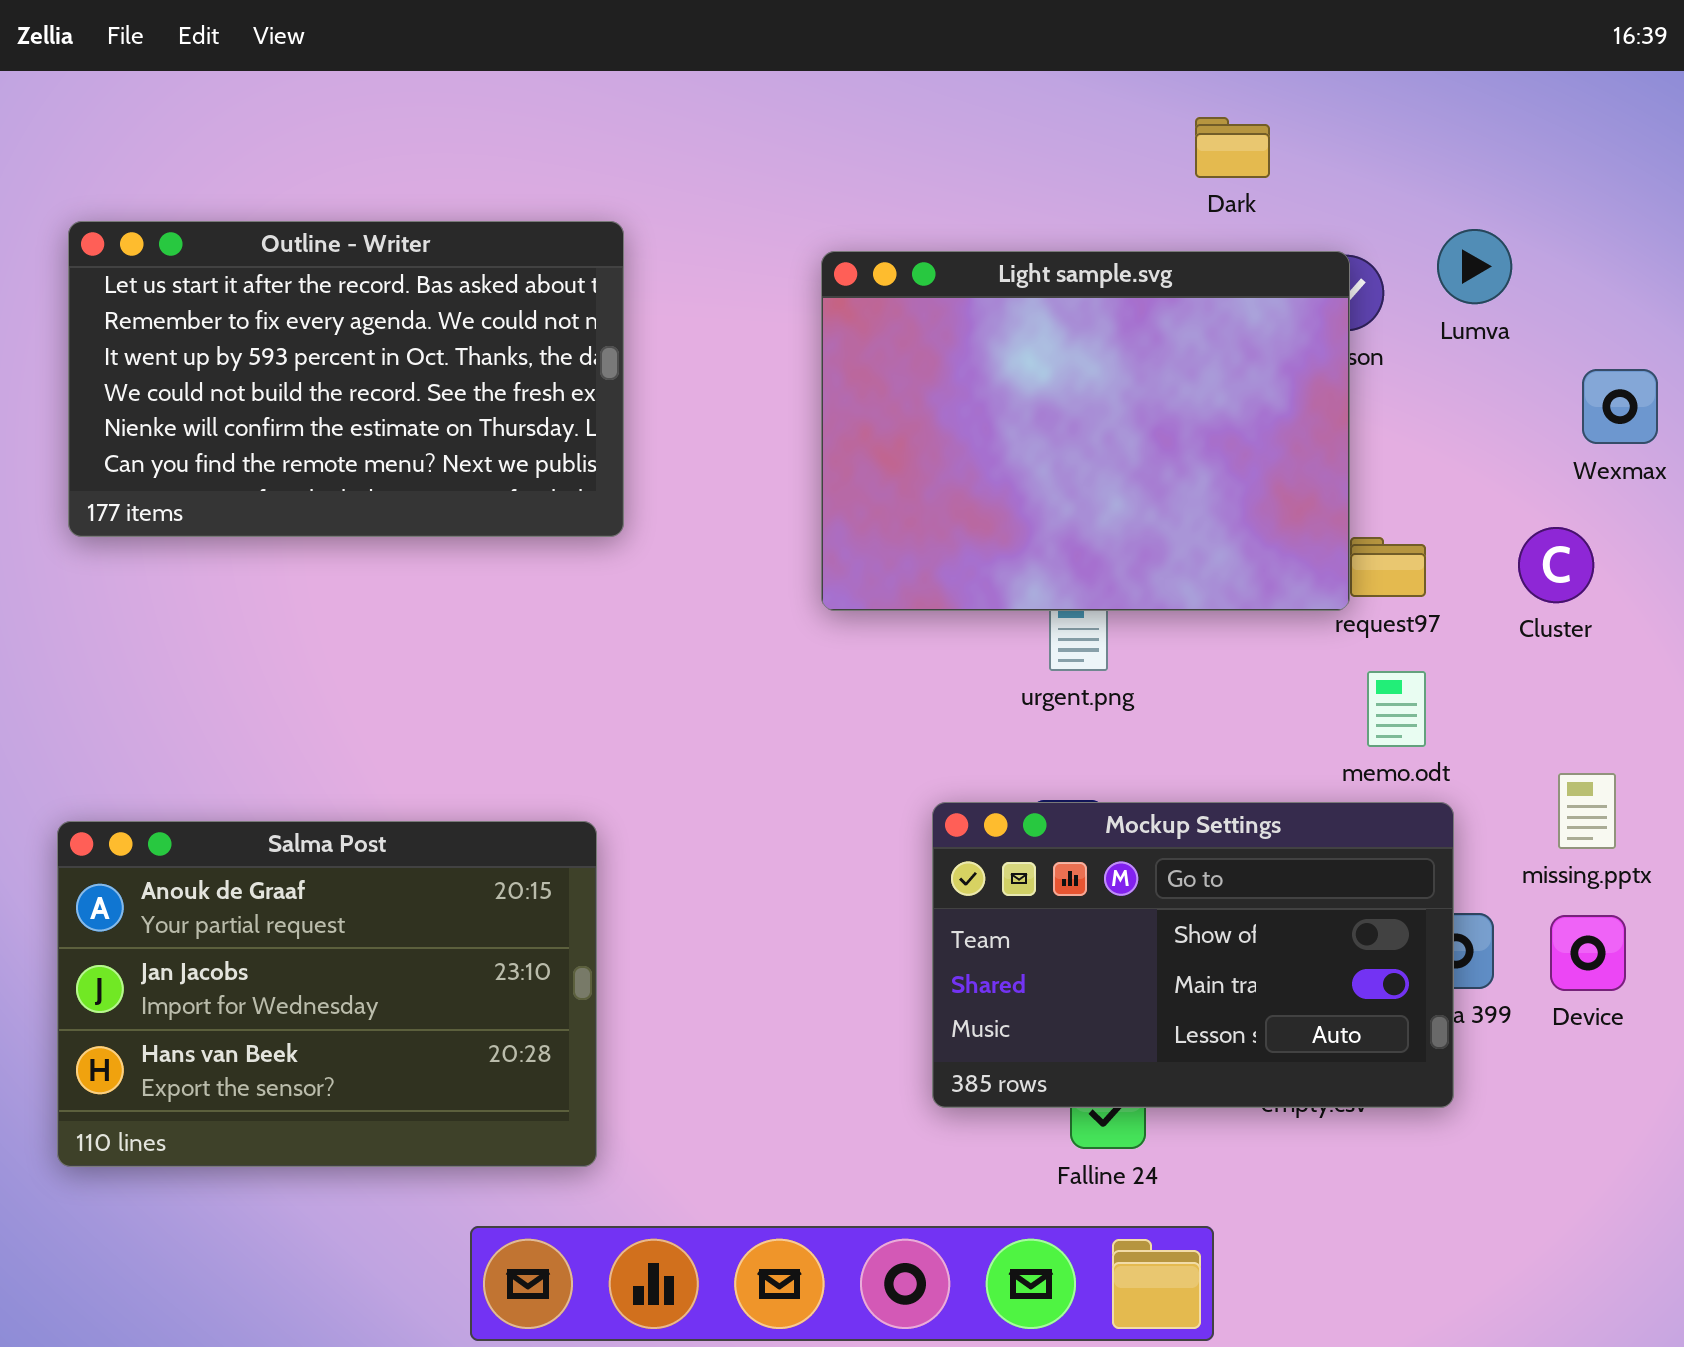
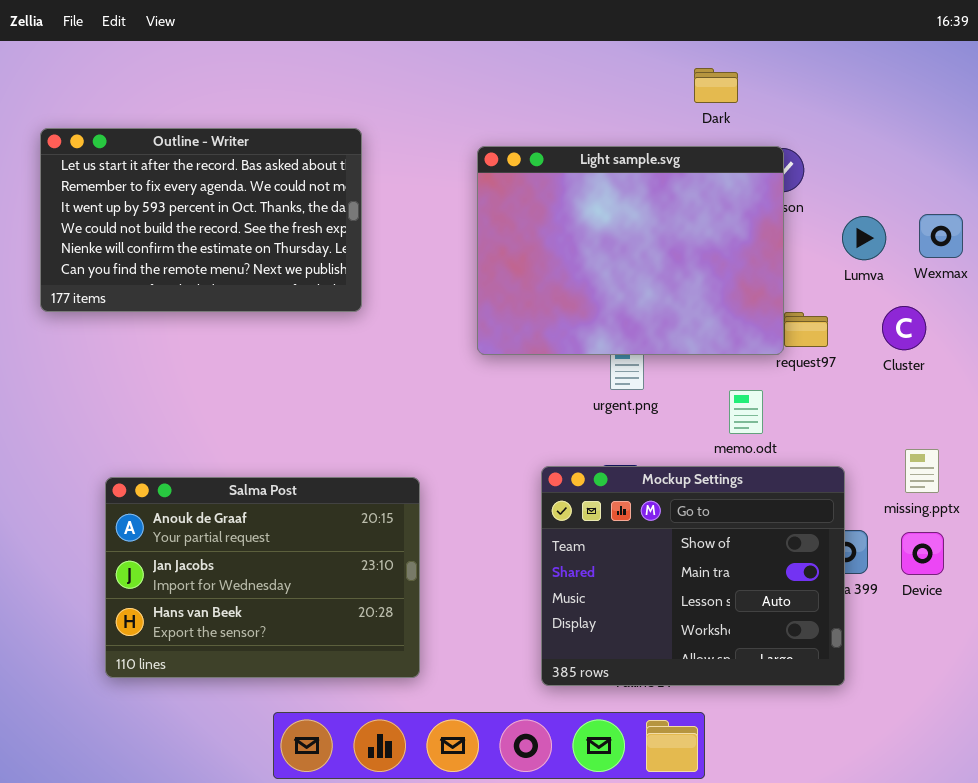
Lumva: [1437,229,1512,304] -> [842,216,886,260], moved
memo.odt: [1367,671,1426,747] -> [729,390,763,434], moved
Mockup Settings: [932,802,1454,1108] -> [541,466,845,686], resized
Salma Post: [57,821,597,1167] -> [105,477,420,678], moved

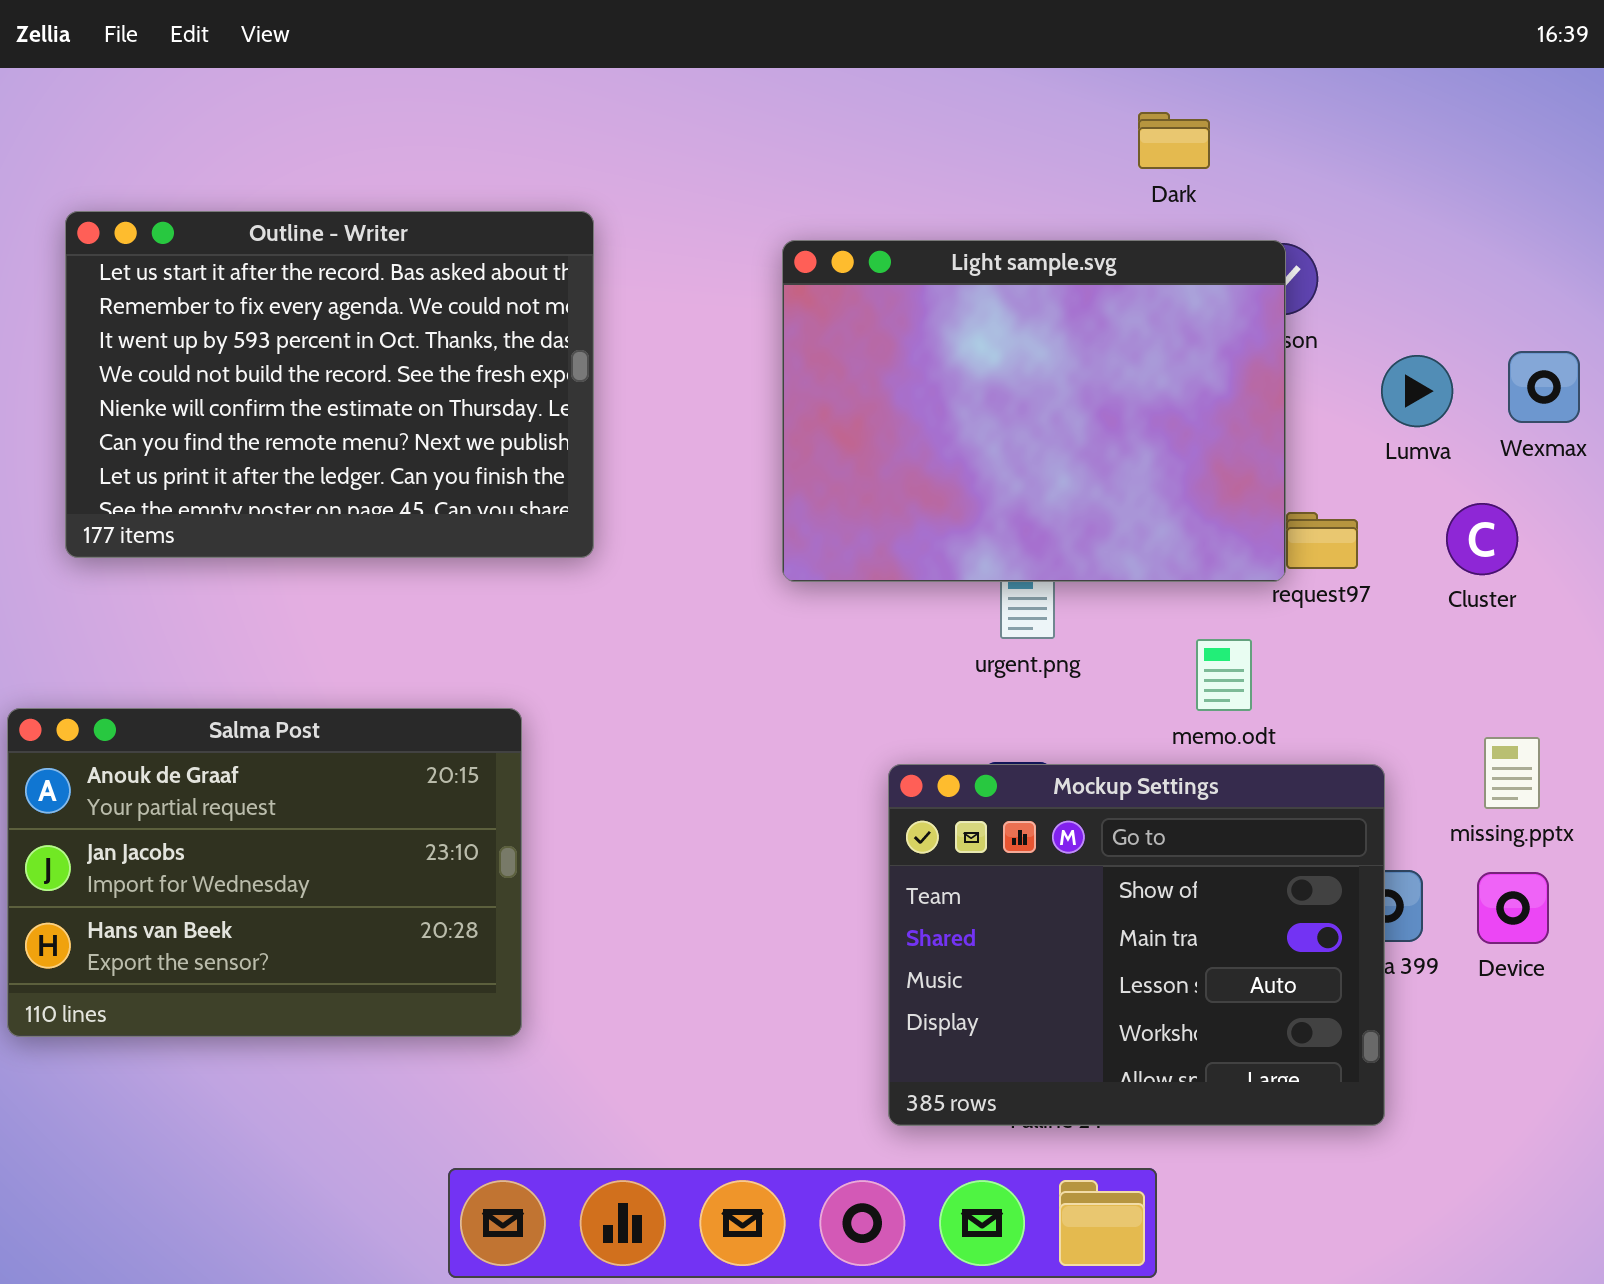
Outline - Writer: [40,128,362,312] -> [65,211,594,558], resized
Salma Post: [105,477,420,678] -> [7,708,522,1037], moved

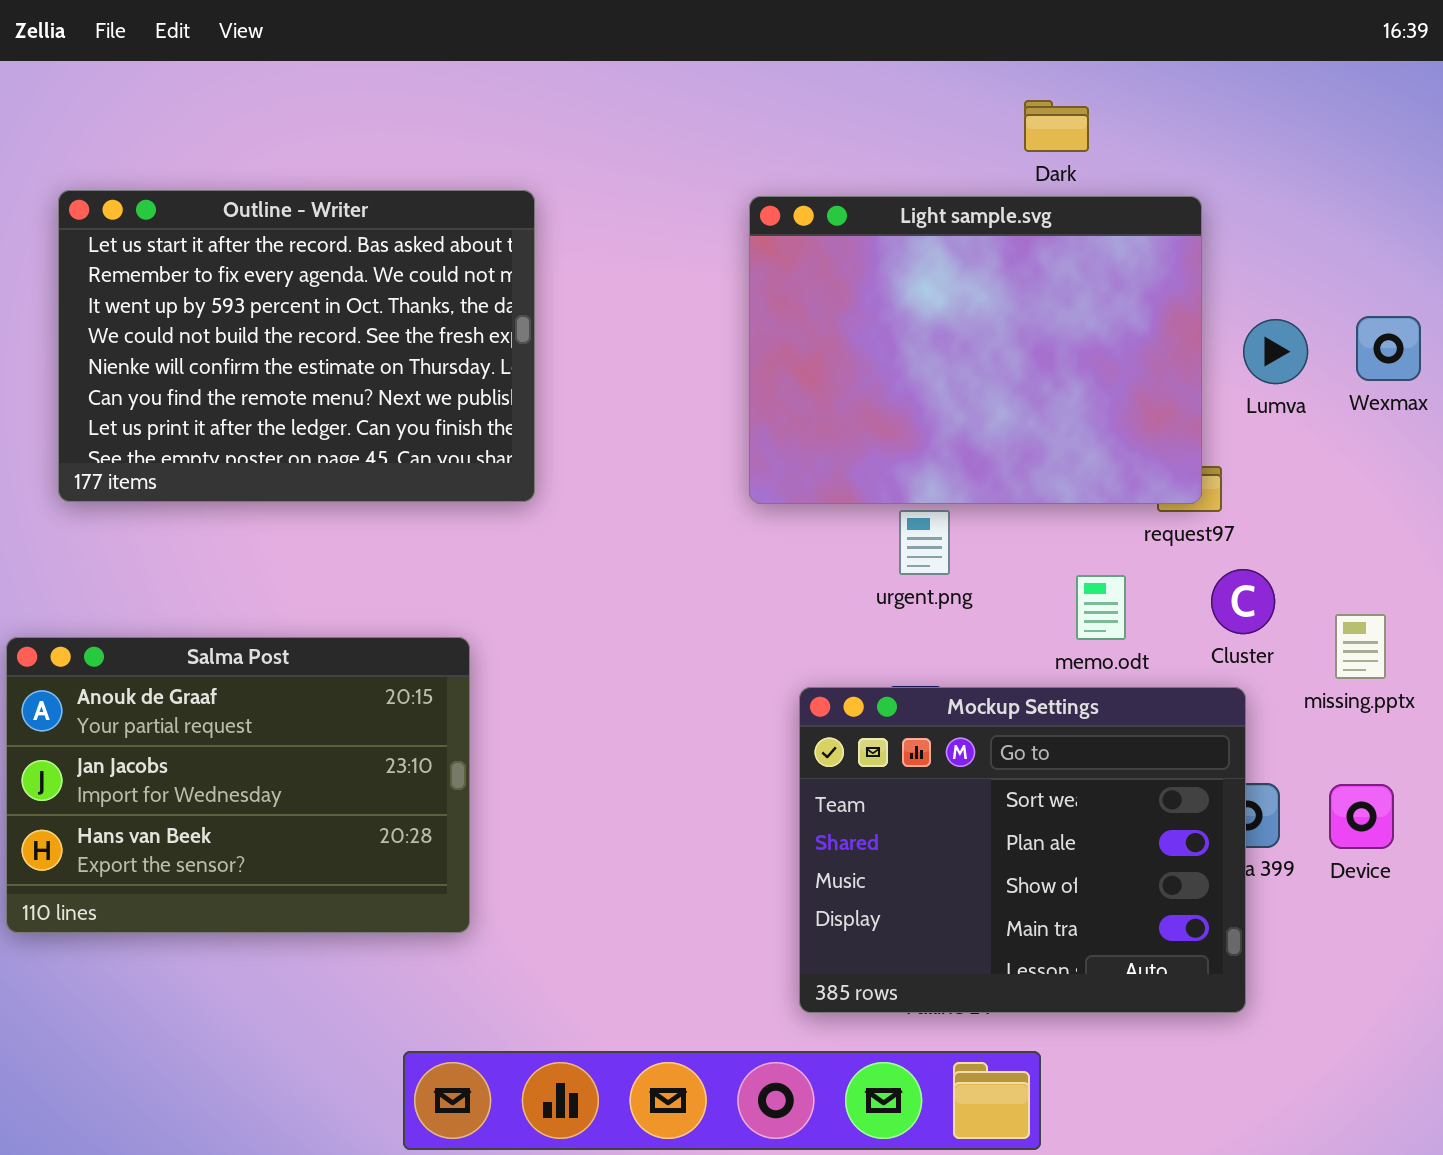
Light sample.svg: [782,240,1286,582] -> [749,196,1202,504], moved
Cluster: [1446,503,1518,575] -> [1211,569,1275,634], moved
missing.pptx: [1484,737,1540,809] -> [1335,614,1386,679], moved
Mockup Settings: [888,764,1385,1126] -> [799,687,1246,1013], scrolled up 2 rows

